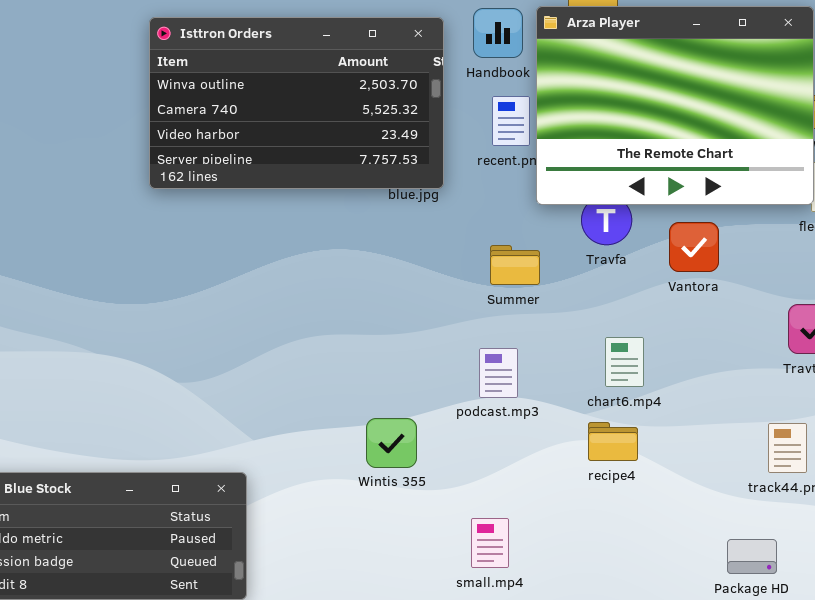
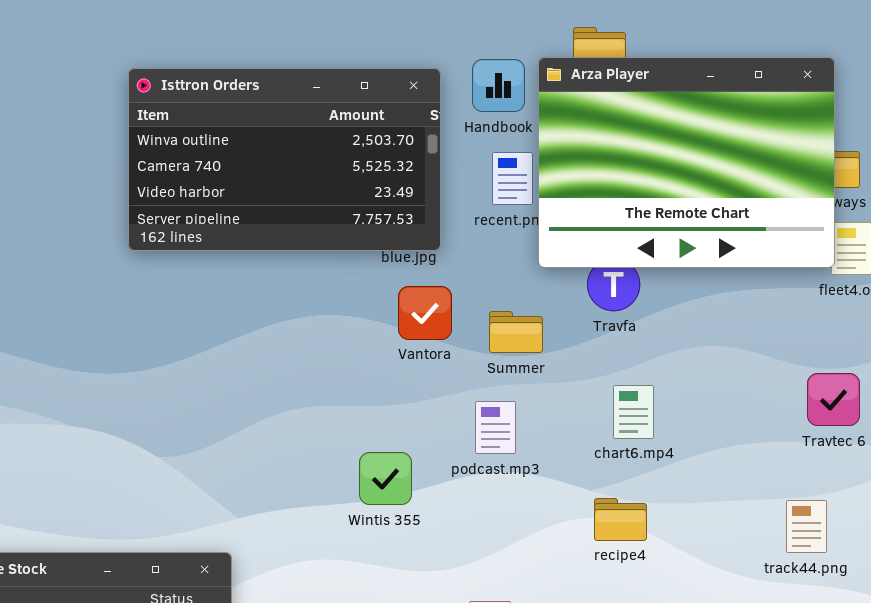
Vantora: [669,222,719,272] -> [398,286,452,340], moved
chart6.mp4: [605,337,644,387] -> [613,385,654,439], moved
podcast.mp3: [479,348,518,398] -> [475,401,516,454], moved
Wintis 355: [366,418,417,468] -> [359,452,412,505], moved

